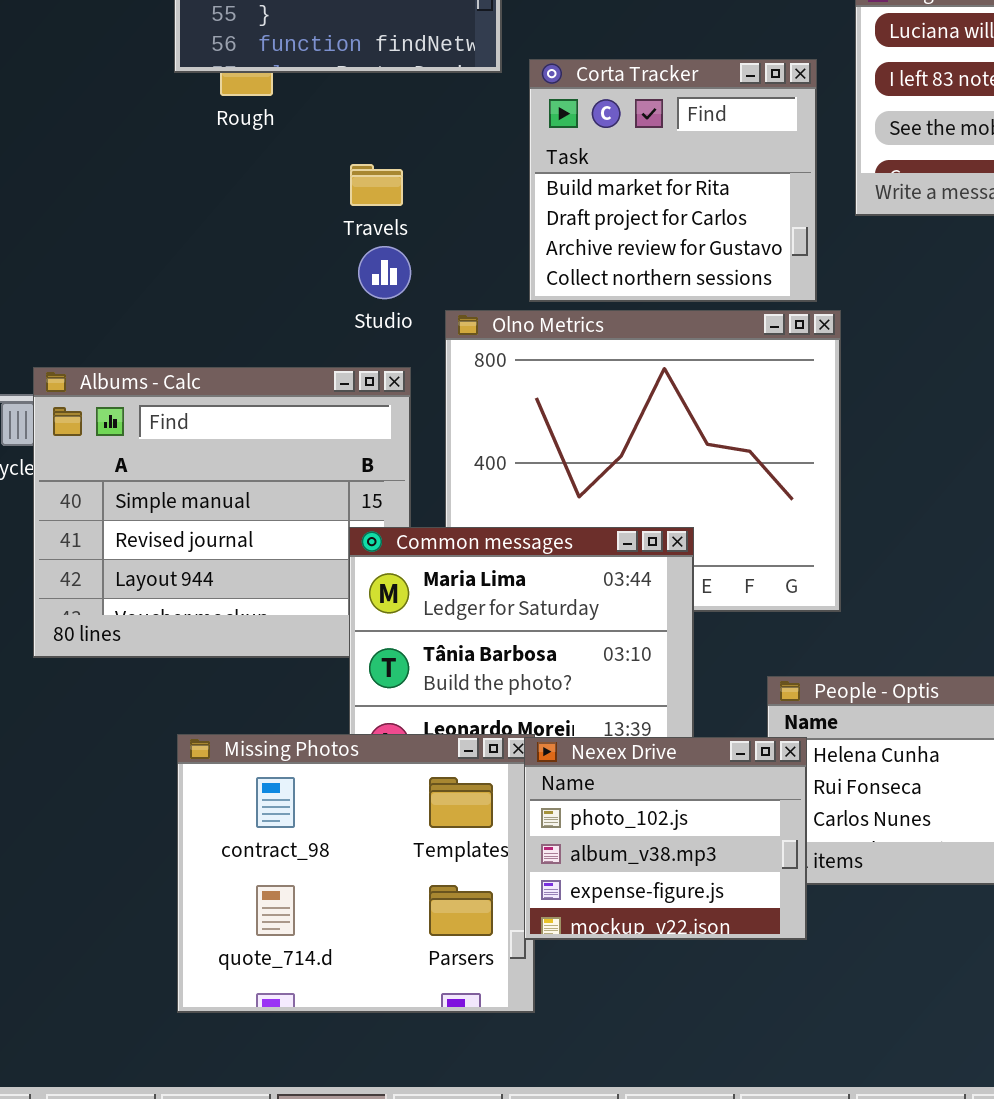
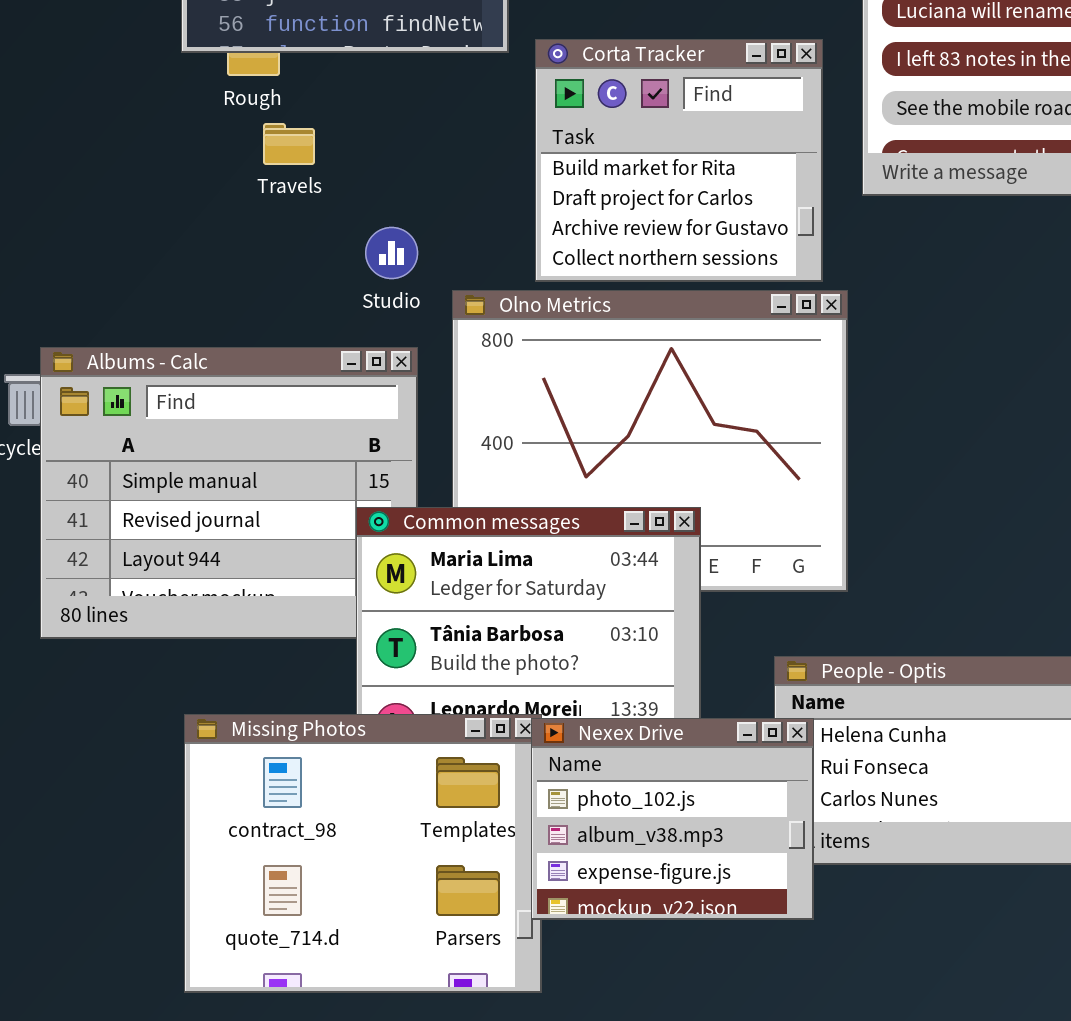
Travels: [350,164,403,206] -> [263,123,315,165], moved

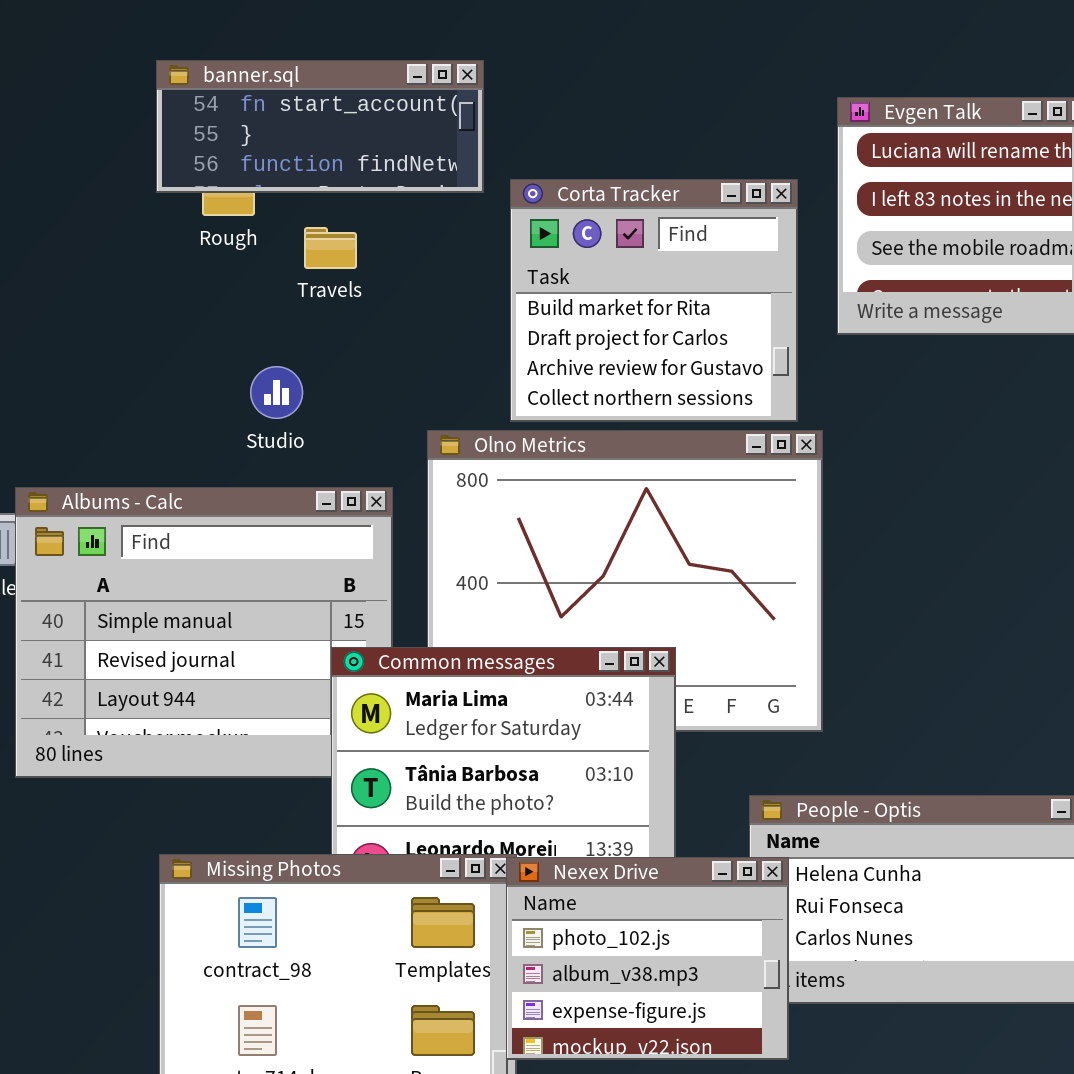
Travels: [263,123,315,165] -> [304,227,357,269], moved
Studio: [365,227,418,279] -> [250,366,303,419], moved

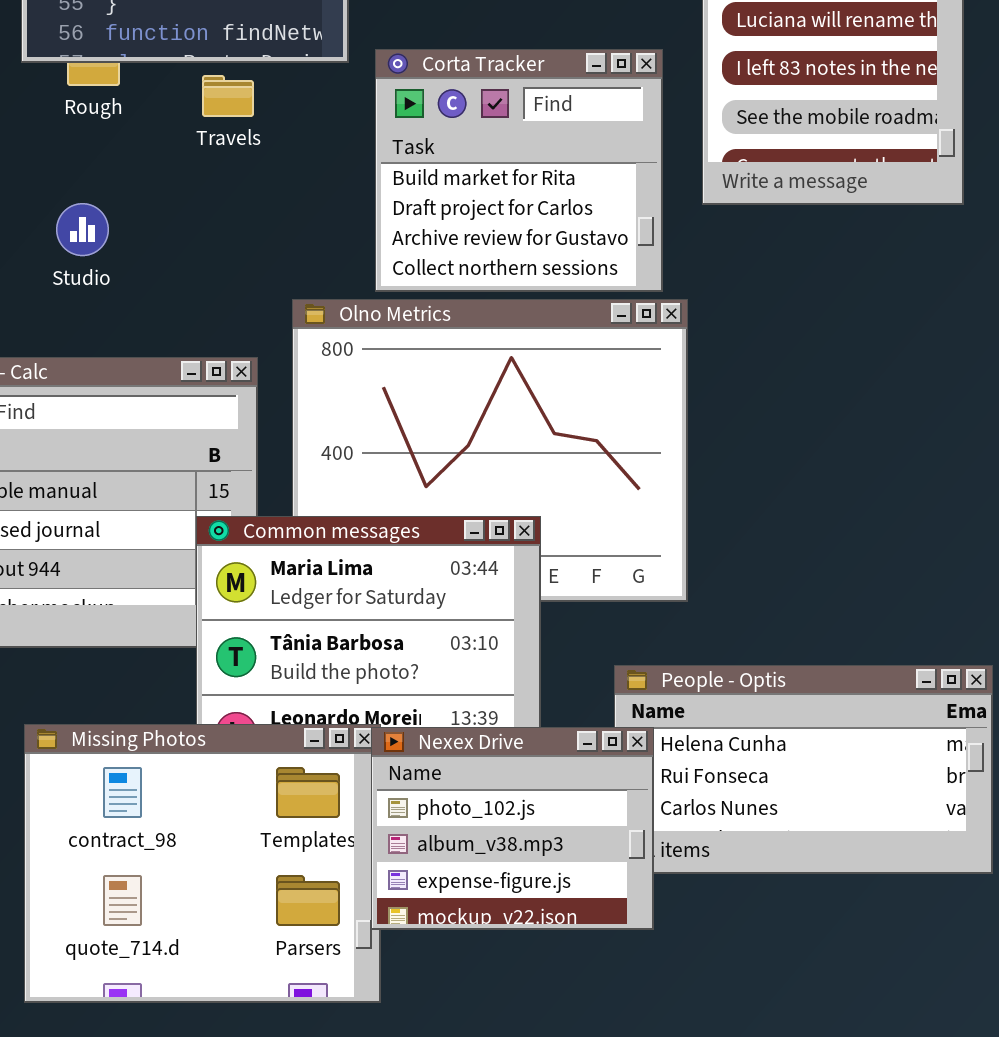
Travels: [304,227,357,269] -> [202,75,254,117], moved
Studio: [250,366,303,419] -> [56,203,109,256], moved

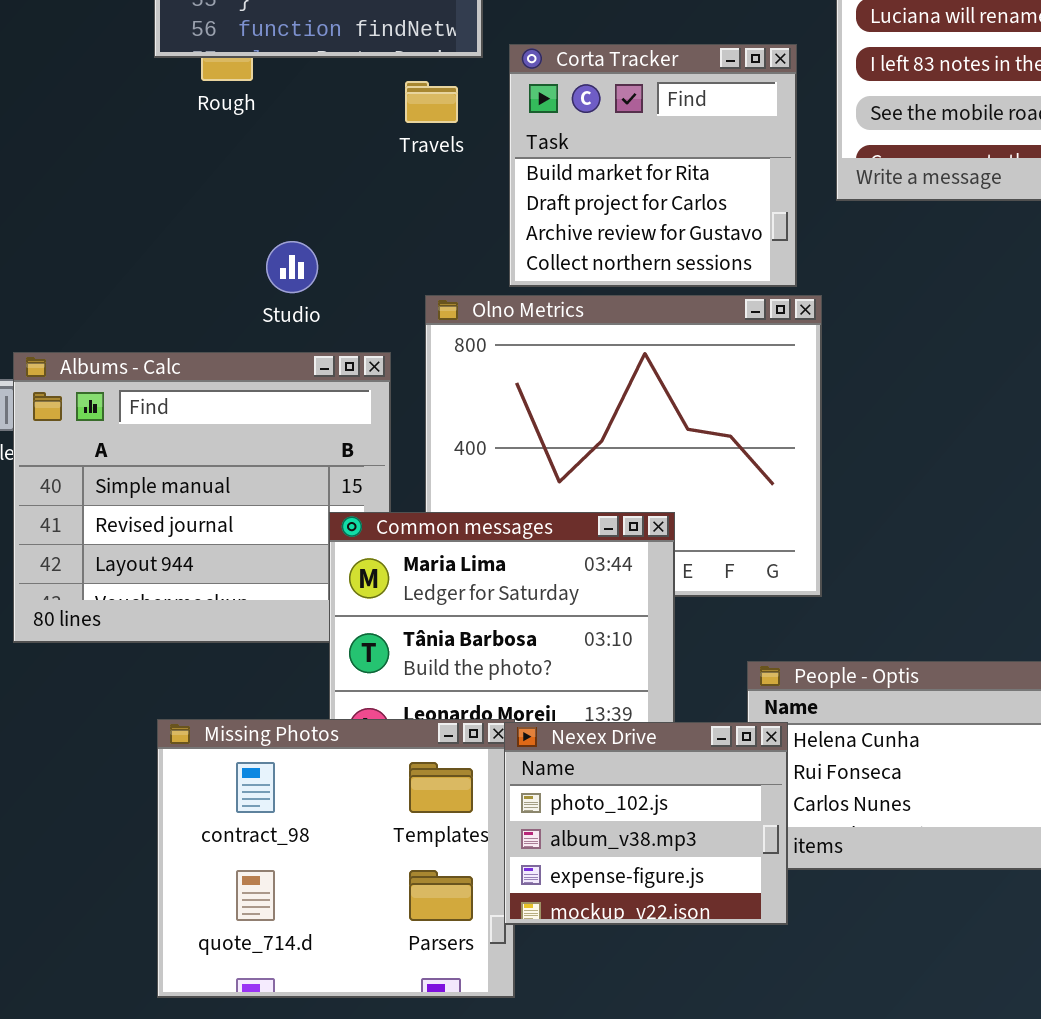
Travels: [202,75,254,117] -> [405,81,458,123], moved
Studio: [56,203,109,256] -> [266,241,318,293], moved

